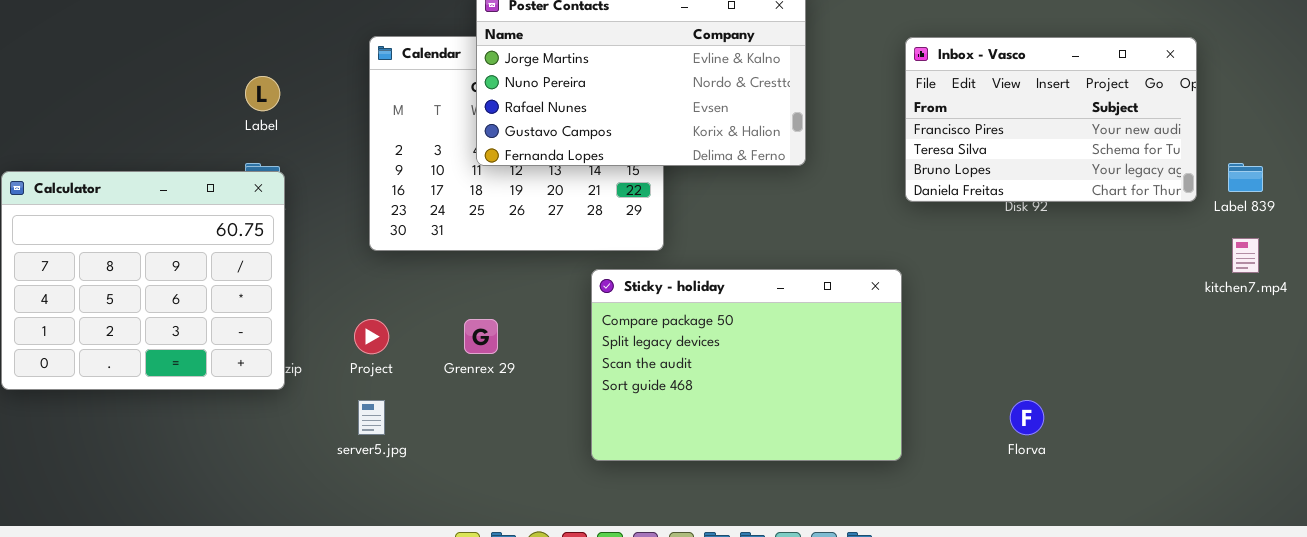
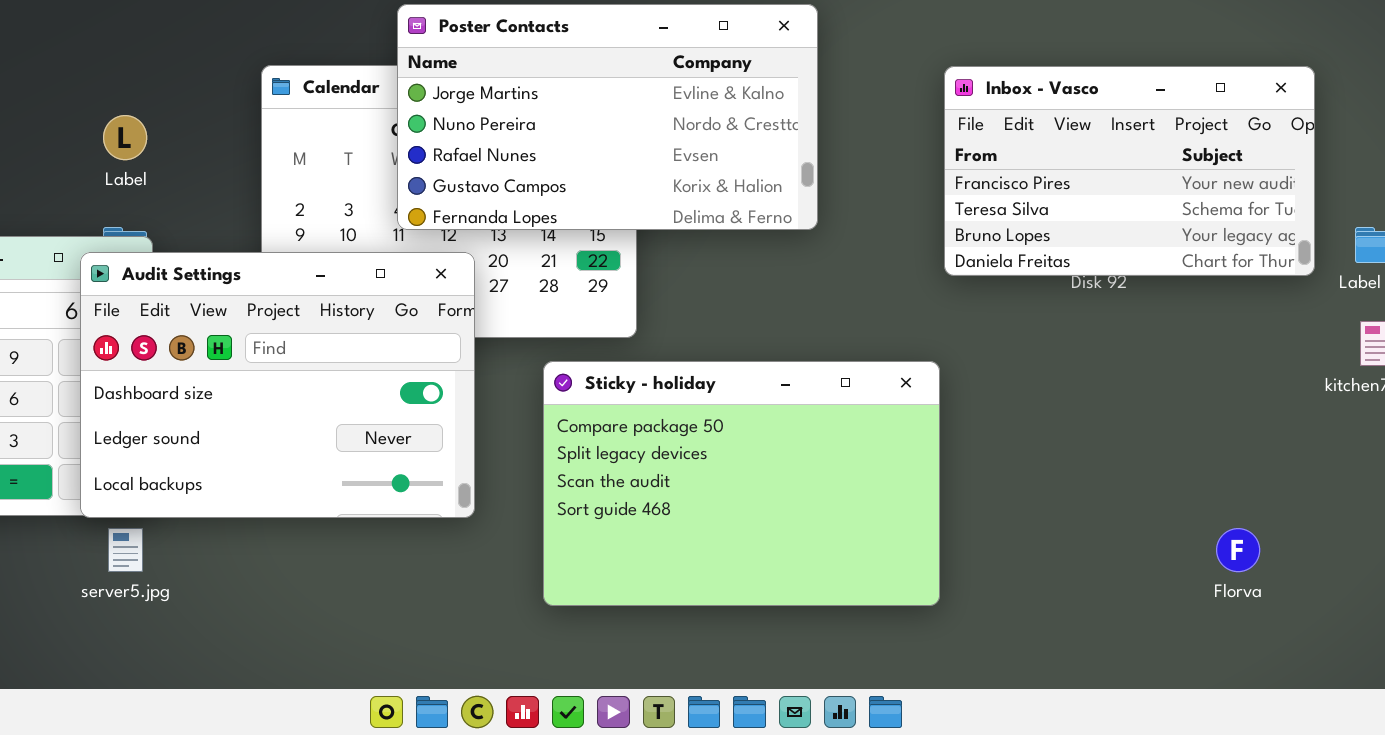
Audit Settings: none -> [80,252,475,518], opened
server5.jpg: [358,400,385,435] -> [108,528,143,572], moved
Florva: [1010,400,1044,435] -> [1216,528,1260,572], moved

